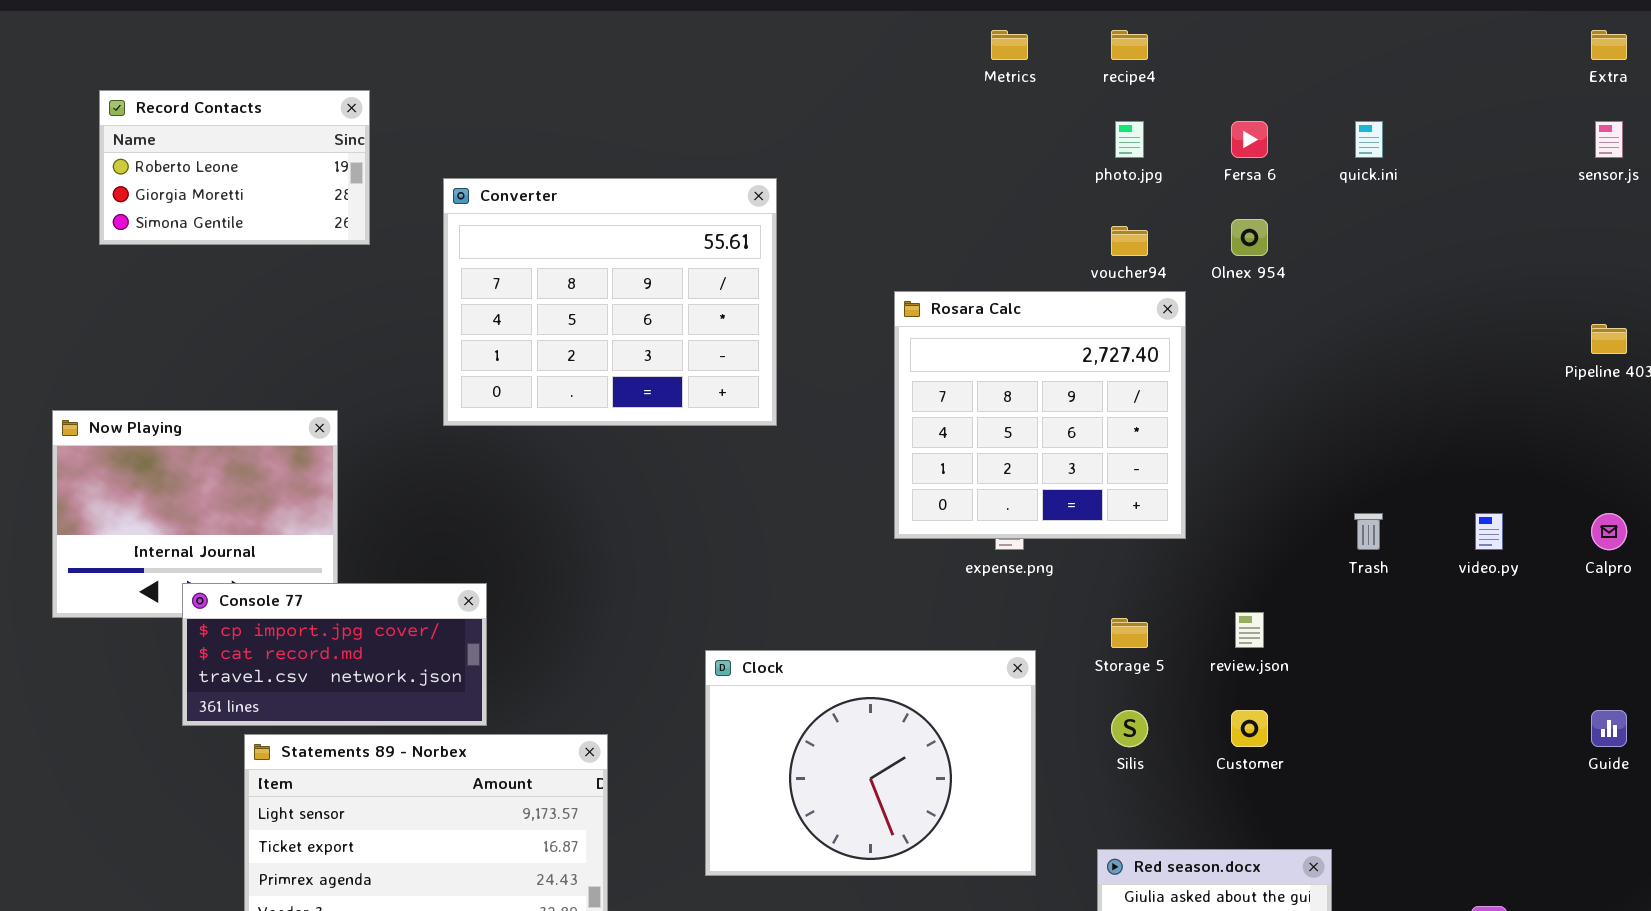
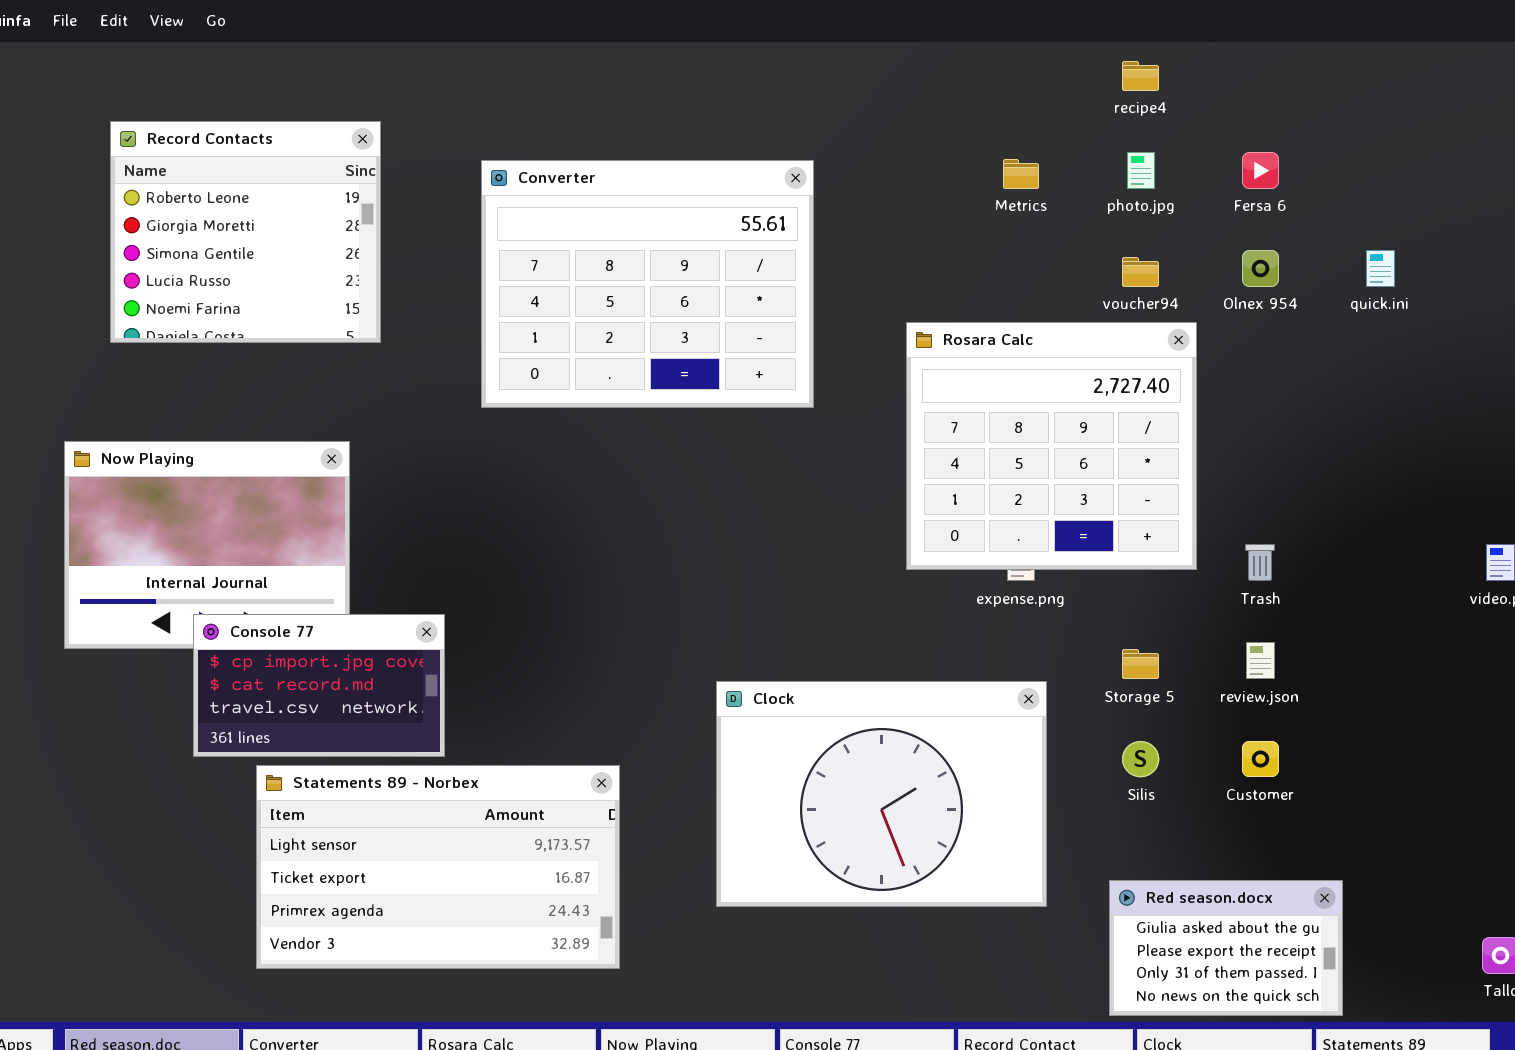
Metrics: [991,30,1028,60] -> [1003,159,1039,189], moved
Record Contacts: [99,90,370,245] -> [110,121,381,343], resized
quick.ini: [1355,121,1383,158] -> [1366,250,1395,287], moved
Converter: [443,178,777,426] -> [481,160,814,408], moved
Trash: [1354,513,1383,550] -> [1245,544,1275,581], moved
Console 77: [182,583,487,726] -> [193,614,445,757], resized

